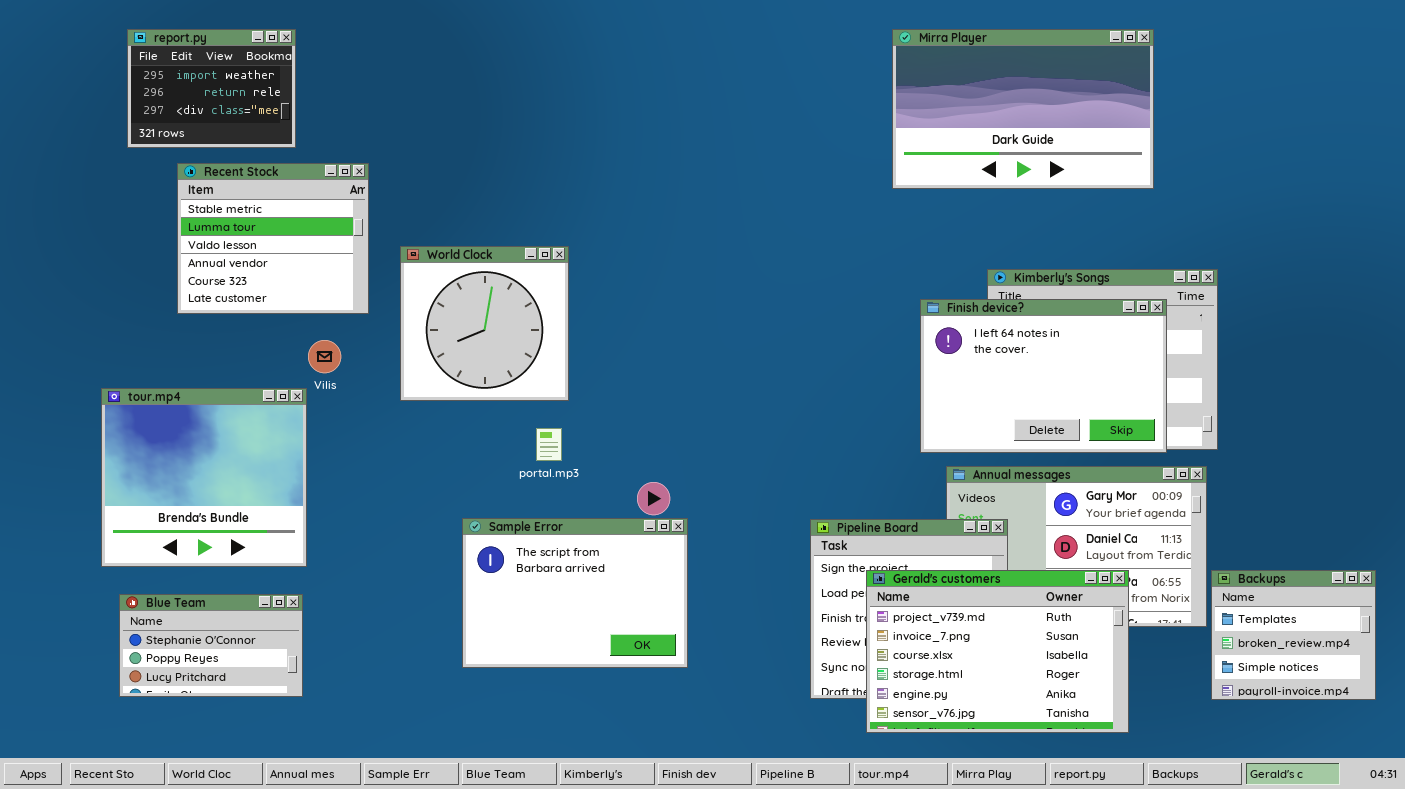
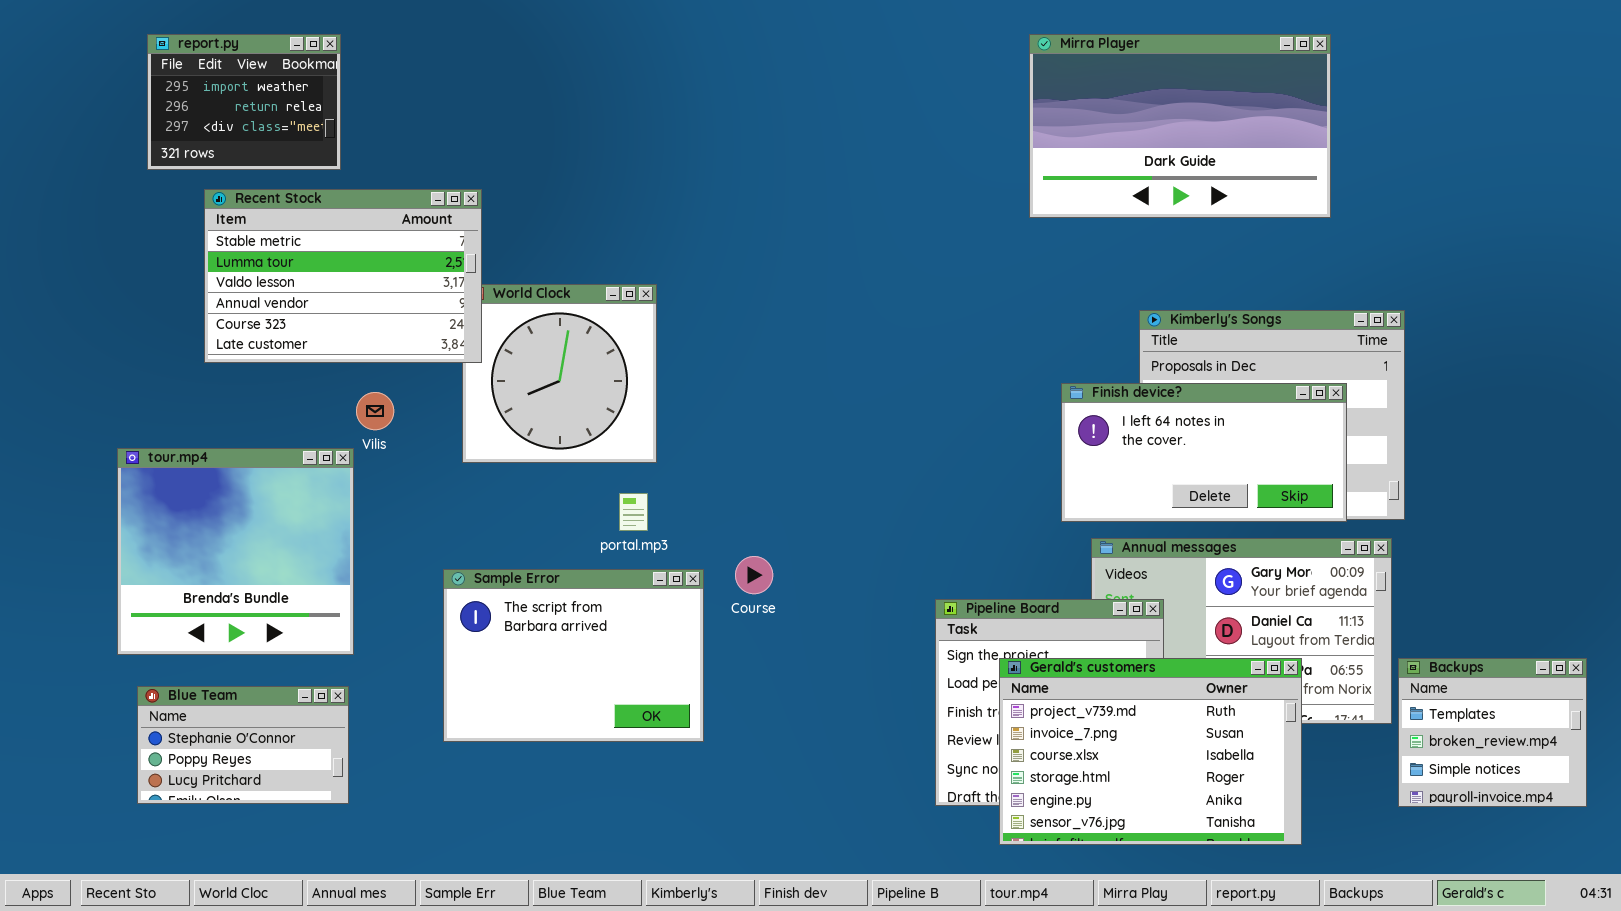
Recent Stock: [177,163,369,314] -> [204,189,482,363], resized
Finish device?: [920,299,1167,453] -> [1061,383,1347,522], resized
Sample Error: [462,518,688,668] -> [443,569,704,742], moved

